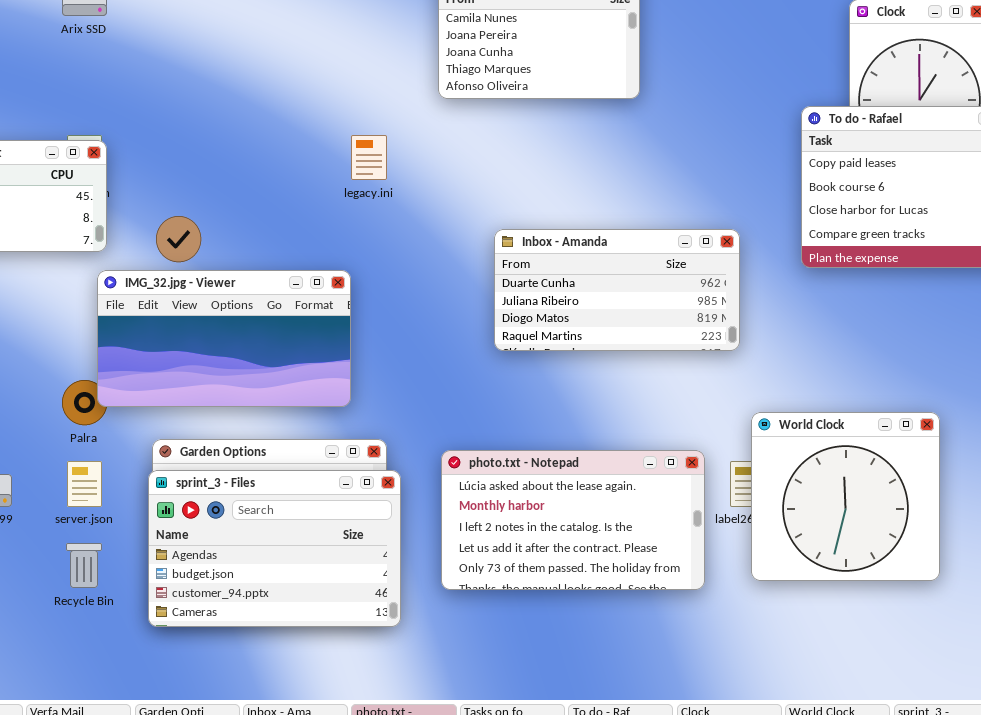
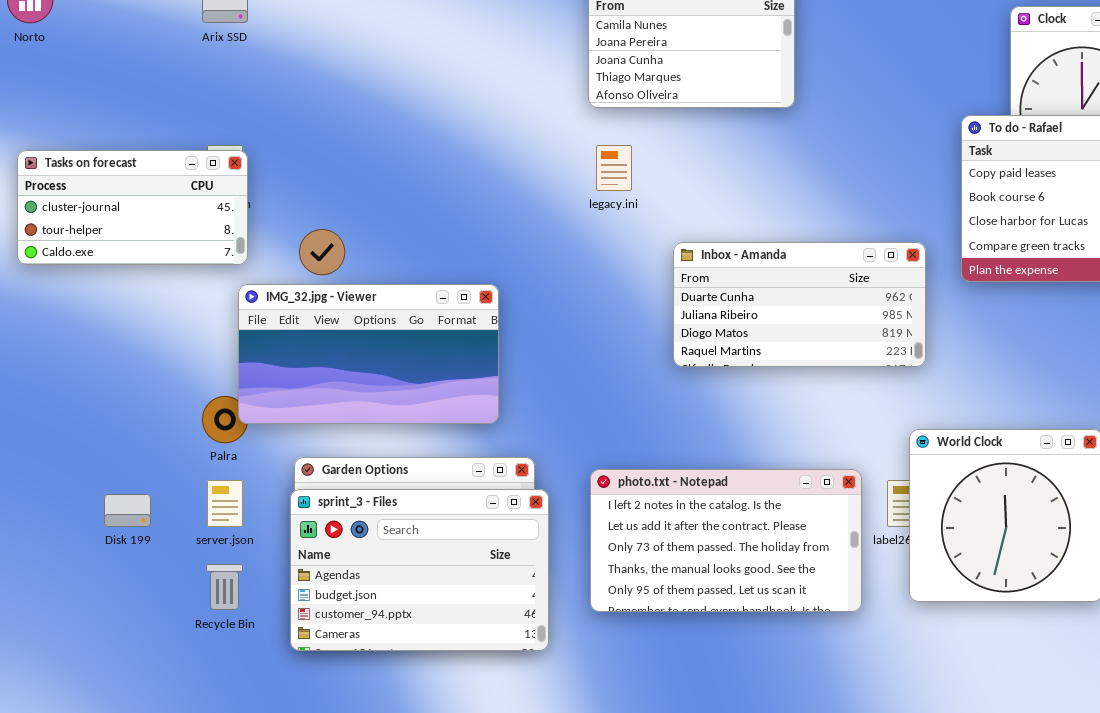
legacy.ini: [351,135,387,180] -> [596,145,632,191], moved
Inbox - Amanda: [494,229,740,351] -> [673,242,926,367], moved
photo.txt - Notepad: [441,450,705,590] -> [590,469,862,612], scrolled down 2 rows

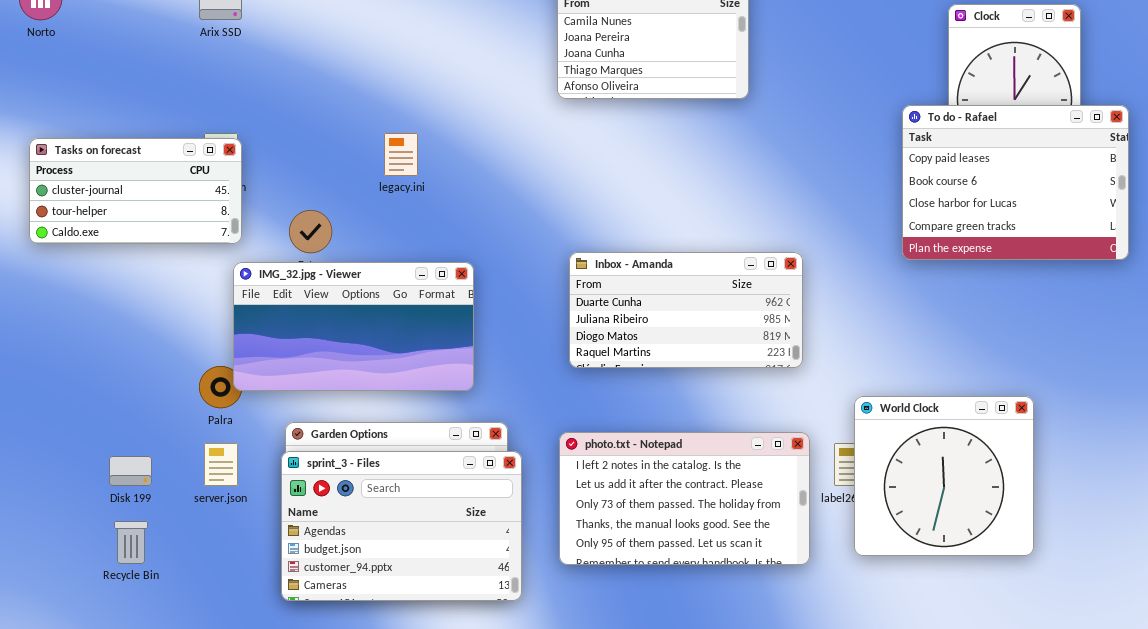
legacy.ini: [596,145,632,191] -> [384,133,418,176], moved
Inbox - Amanda: [673,242,926,367] -> [569,252,803,368], moved
Recycle Bin: [206,564,243,610] -> [114,521,148,564], moved

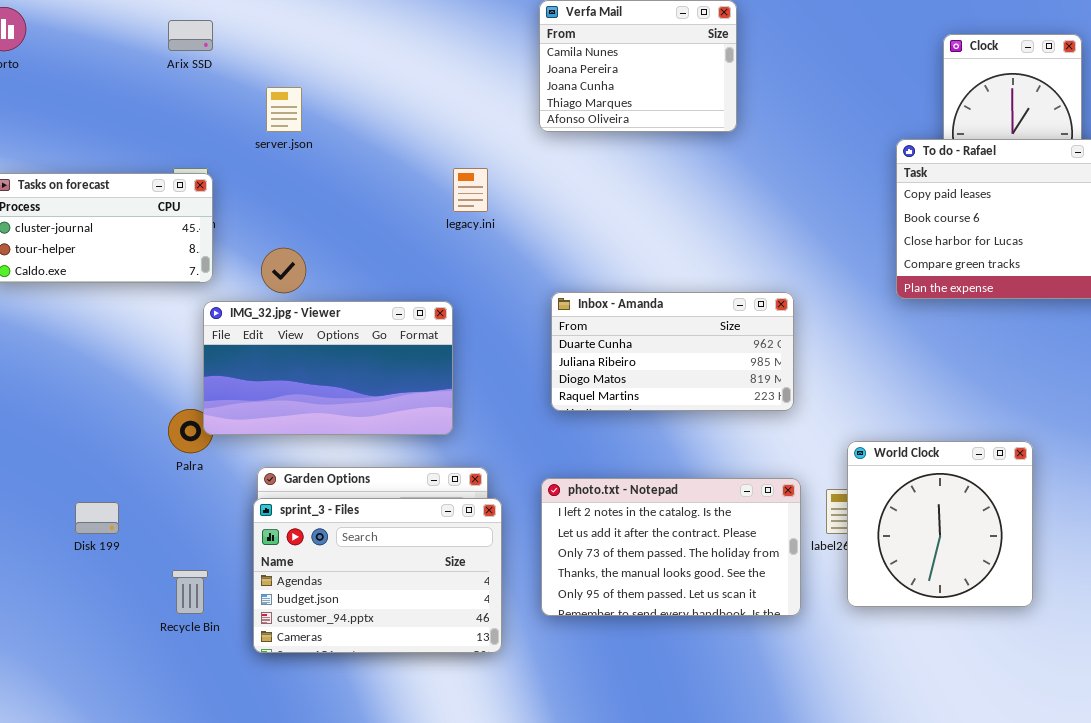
legacy.ini: [384,133,418,176] -> [453,168,488,212], moved
server.json: [204,443,238,486] -> [266,87,302,132], moved
Recycle Bin: [114,521,148,564] -> [172,570,208,614], moved

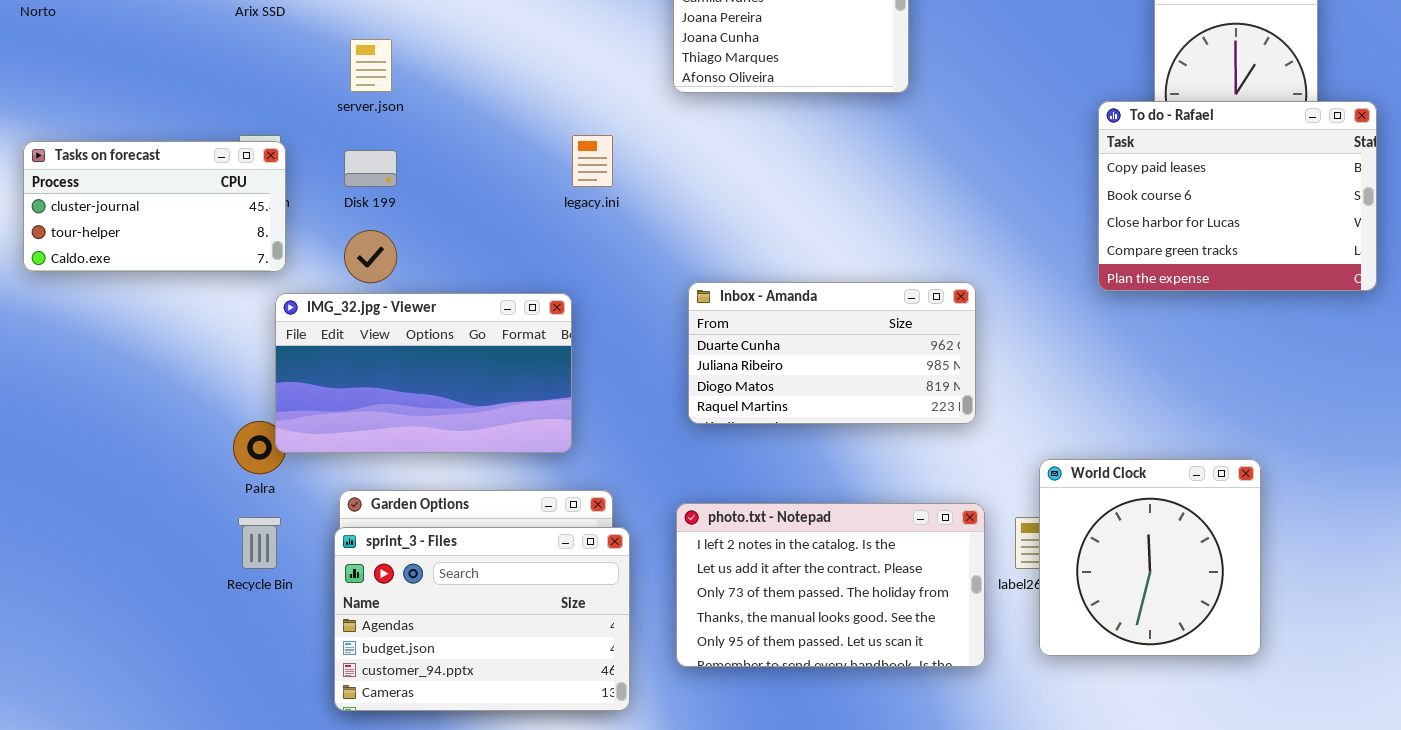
Disk 199: [75,502,119,534] -> [344,150,397,187], moved
Recycle Bin: [172,570,208,614] -> [238,517,281,569], moved

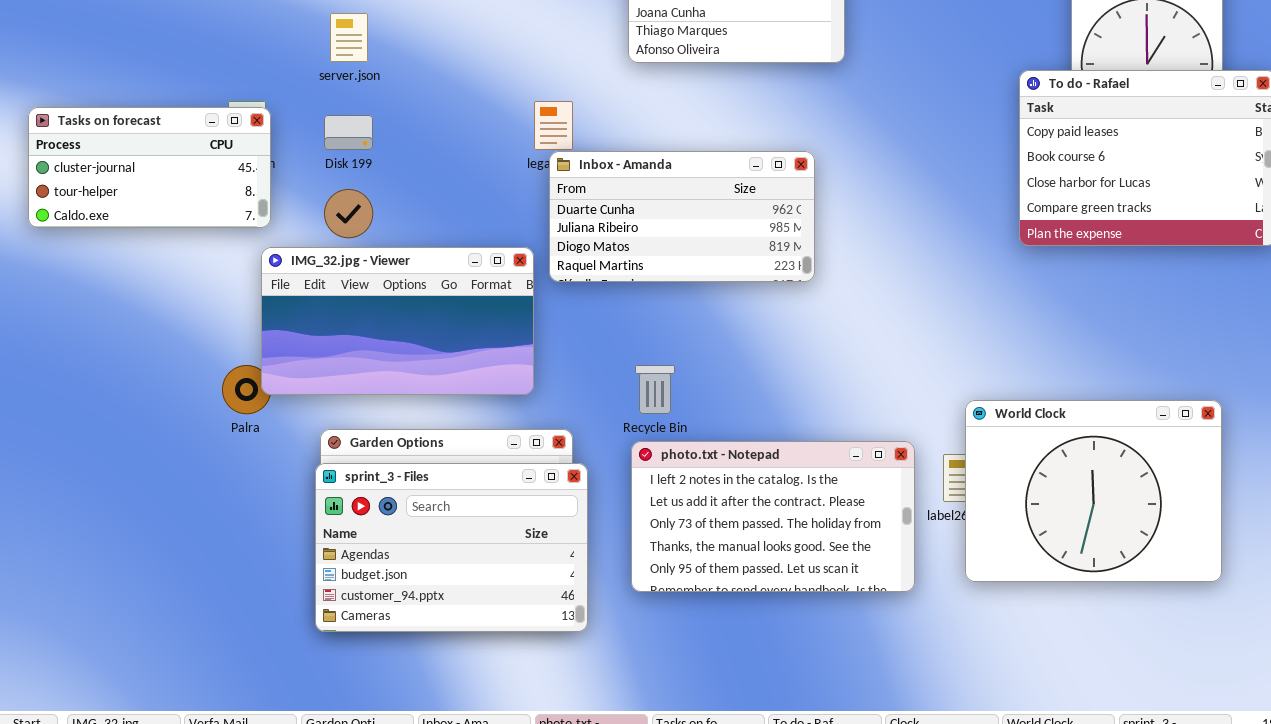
Inbox - Amanda: [688,282,976,424] -> [549,151,815,282], moved
World Clock: [1039,459,1261,656] -> [965,400,1222,582], resized
Recycle Bin: [238,517,281,569] -> [635,365,675,414], moved

